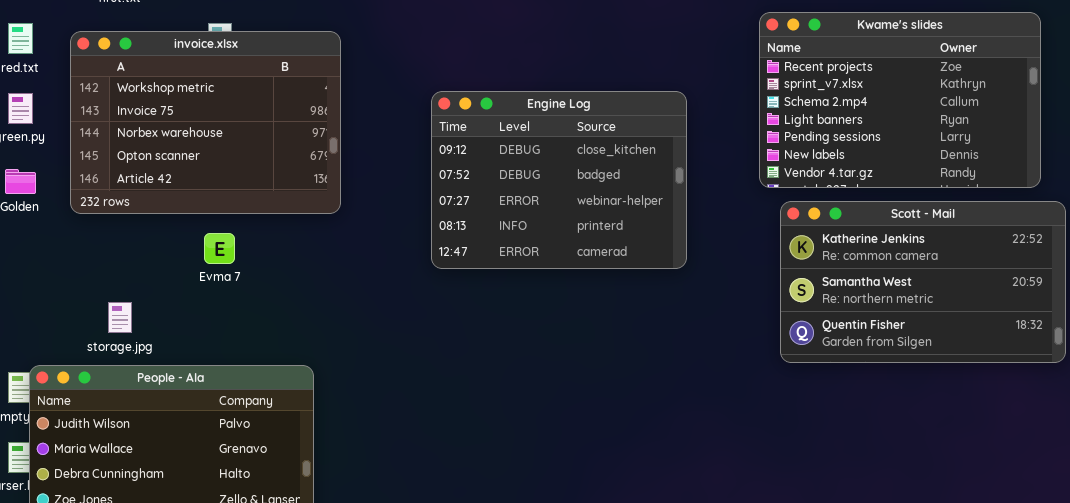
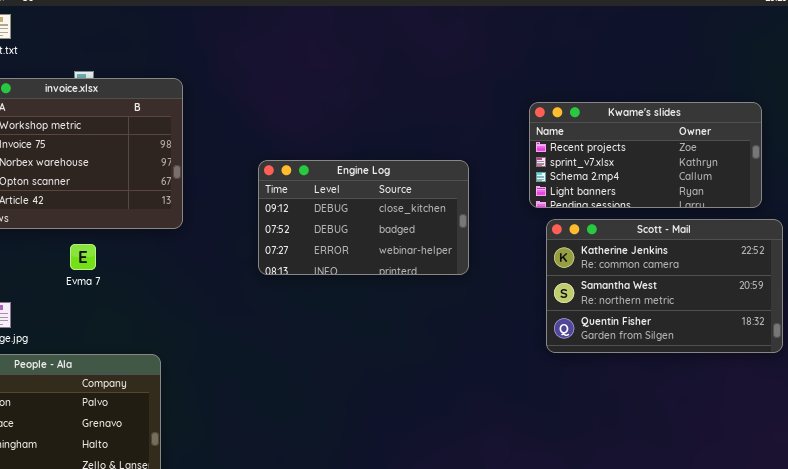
Kwame's slides: [759,12,1041,188] -> [529,102,762,208], resized
Engine Log: [431,91,687,269] -> [258,160,469,275], resized

